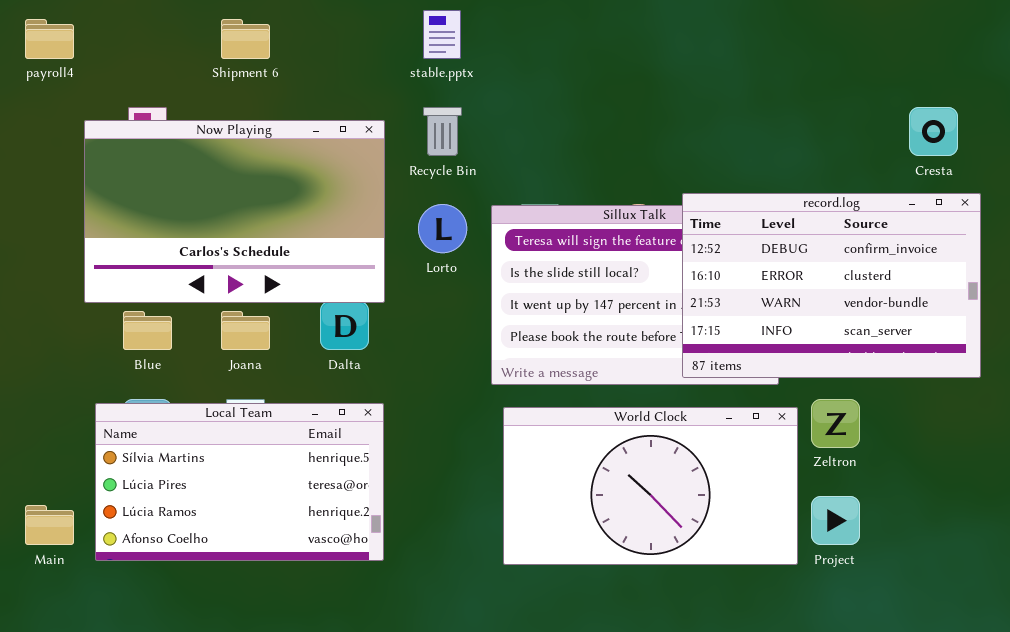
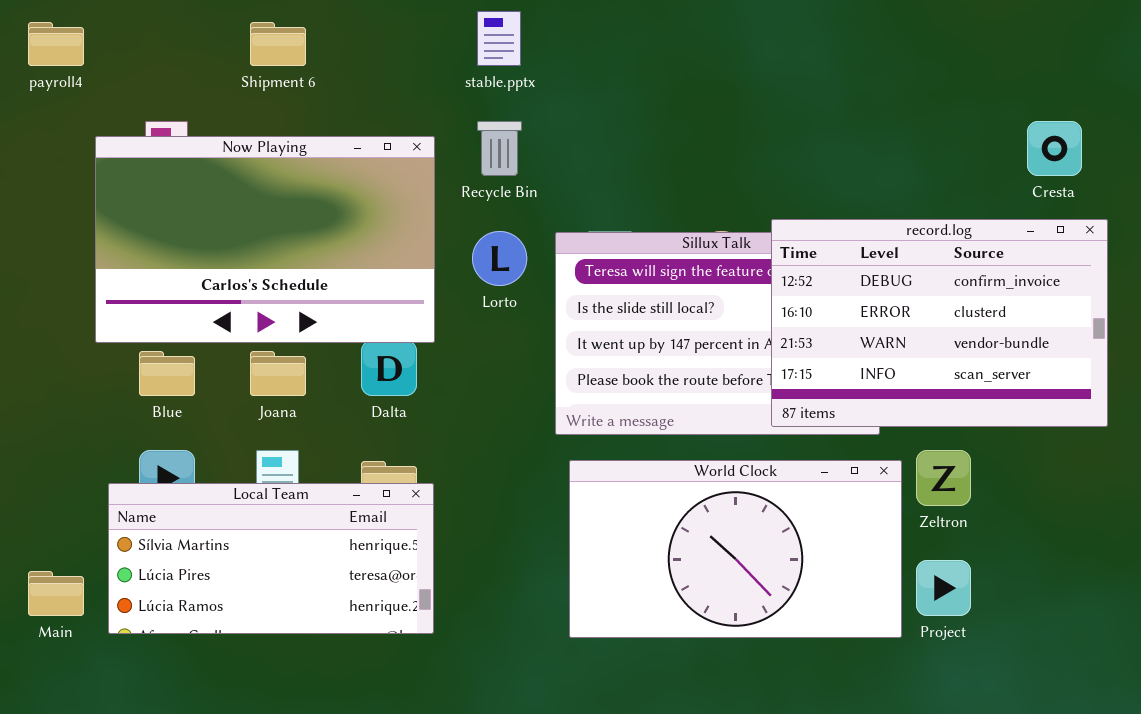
Local Team: [95,403,384,561] -> [108,483,434,634], resized

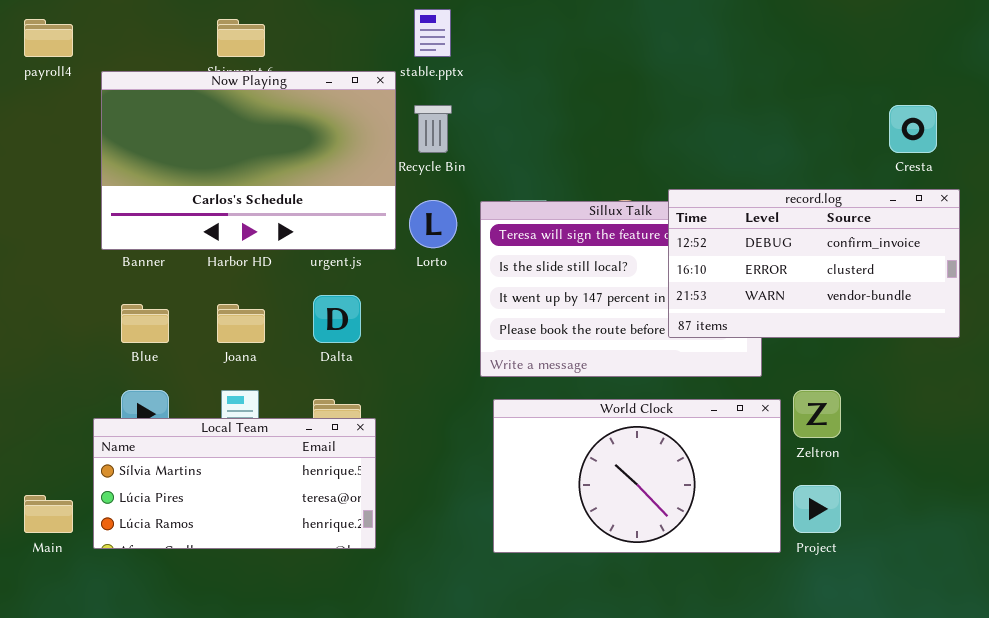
Now Playing: [95,136,435,343] -> [101,71,396,250], moved
record.log: [771,219,1108,427] -> [668,189,960,338], resized

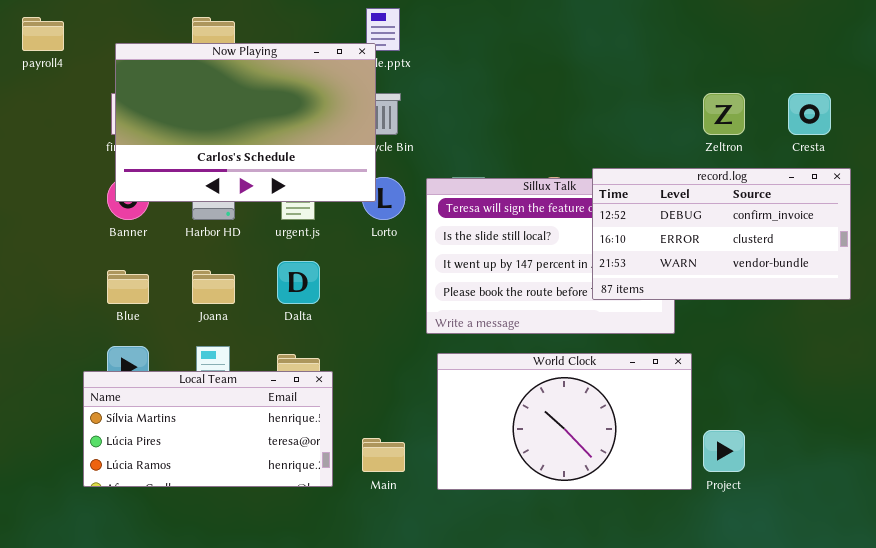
Now Playing: [101,71,396,250] -> [115,43,376,202], moved
Zeltron: [793,390,841,438] -> [703,93,745,135], moved
Main: [24,495,73,533] -> [362,438,405,472], moved

